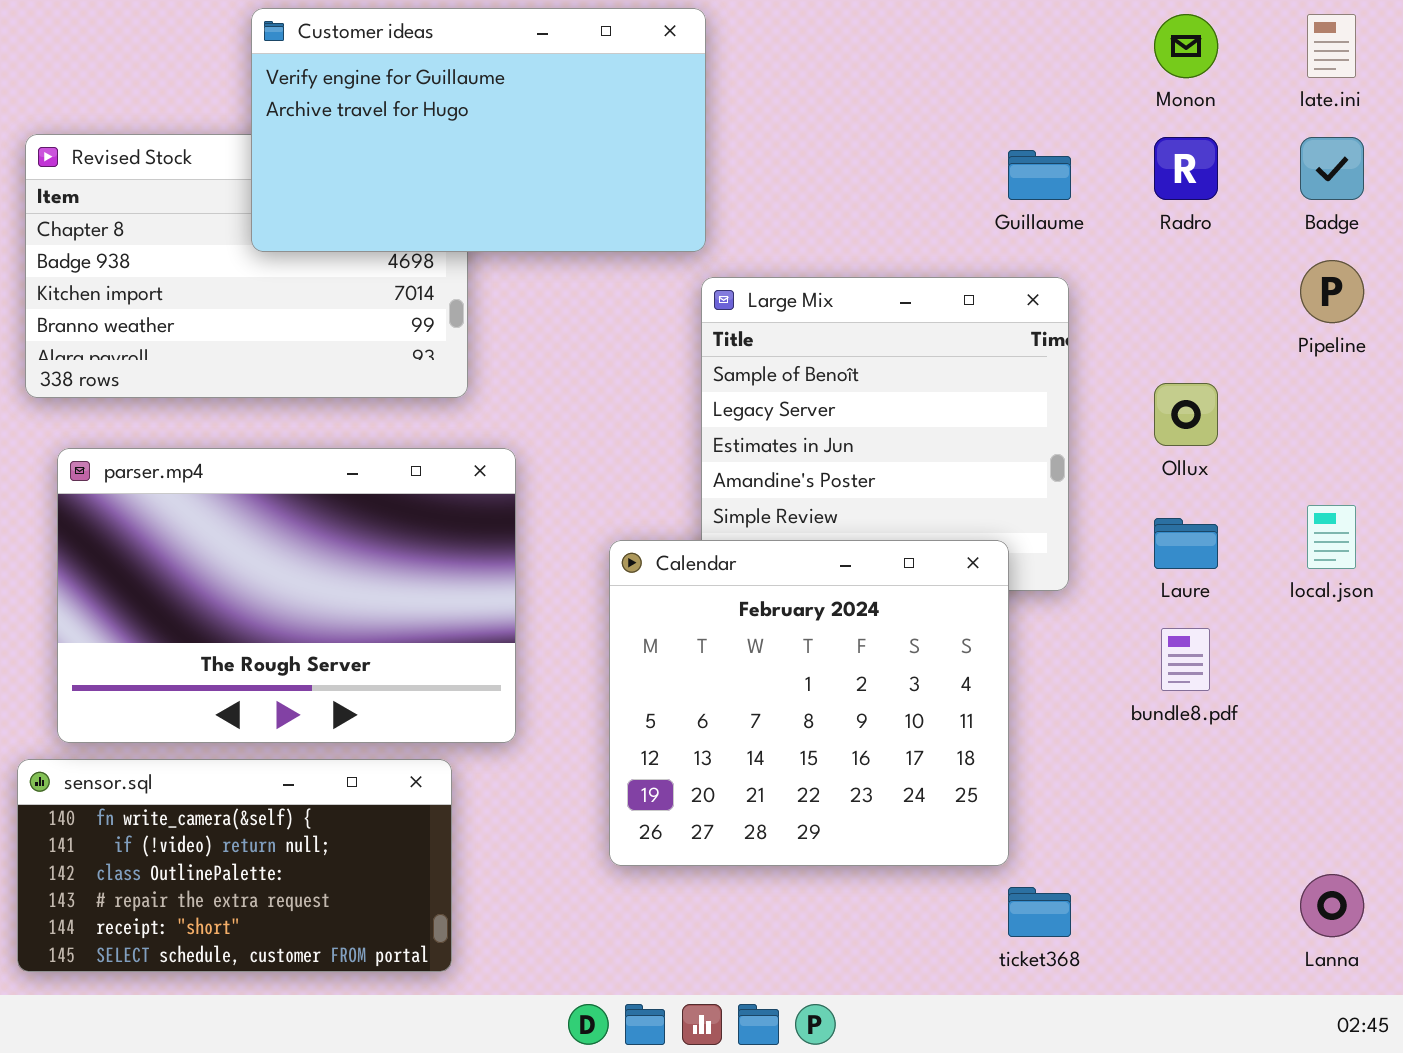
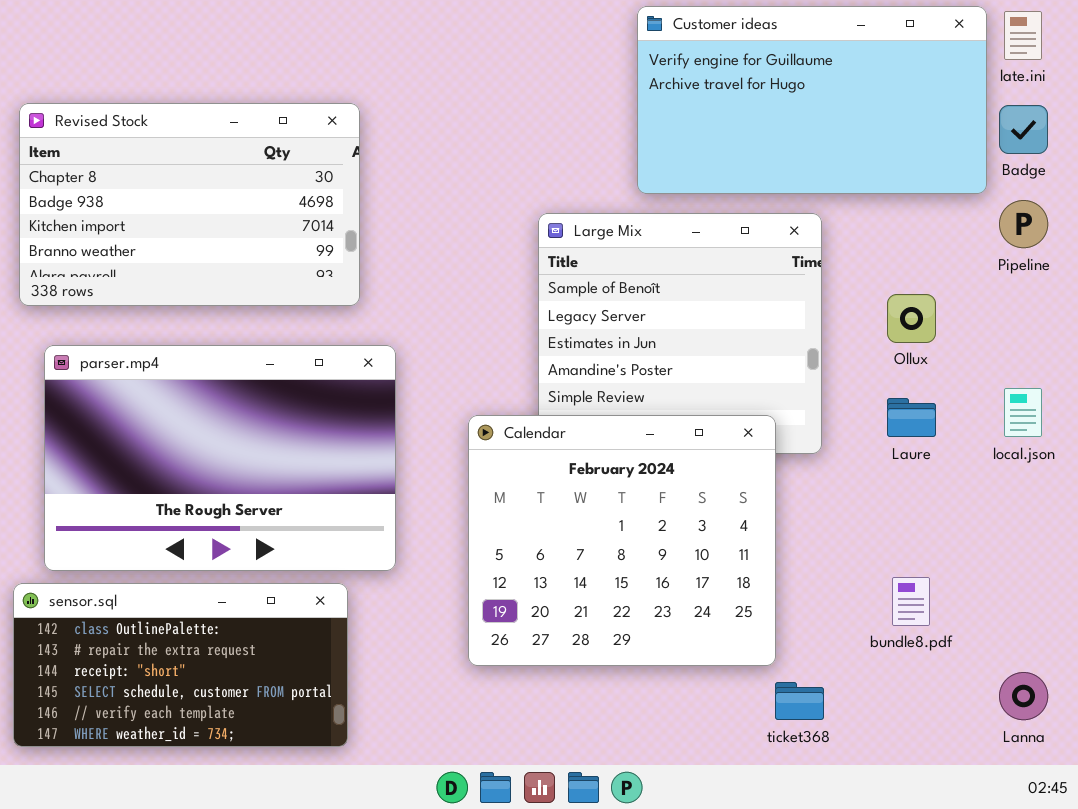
Customer ideas: [251,8,706,252] -> [637,6,987,194], moved
bundle8.pdf: [1161,628,1210,691] -> [892,577,930,626], moved
sensor.sql: [17,759,452,972] -> [13,583,348,747], scrolled down 2 rows

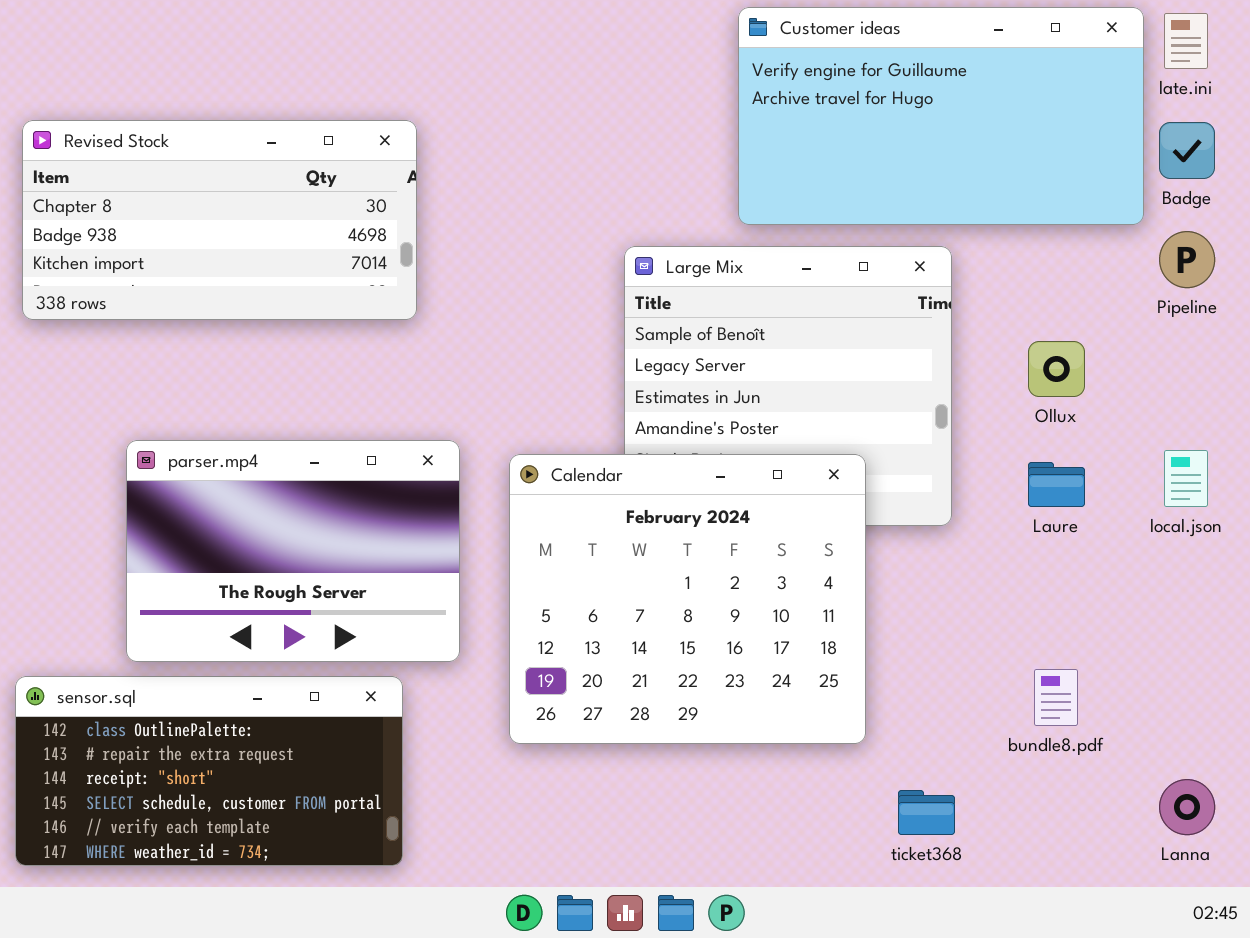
Revised Stock: [19,103,360,306] -> [22,120,417,320], resized
parser.mp4: [44,345,396,571] -> [126,440,460,662], resized
Calendar: [468,415,776,666] -> [509,454,866,744], moved

